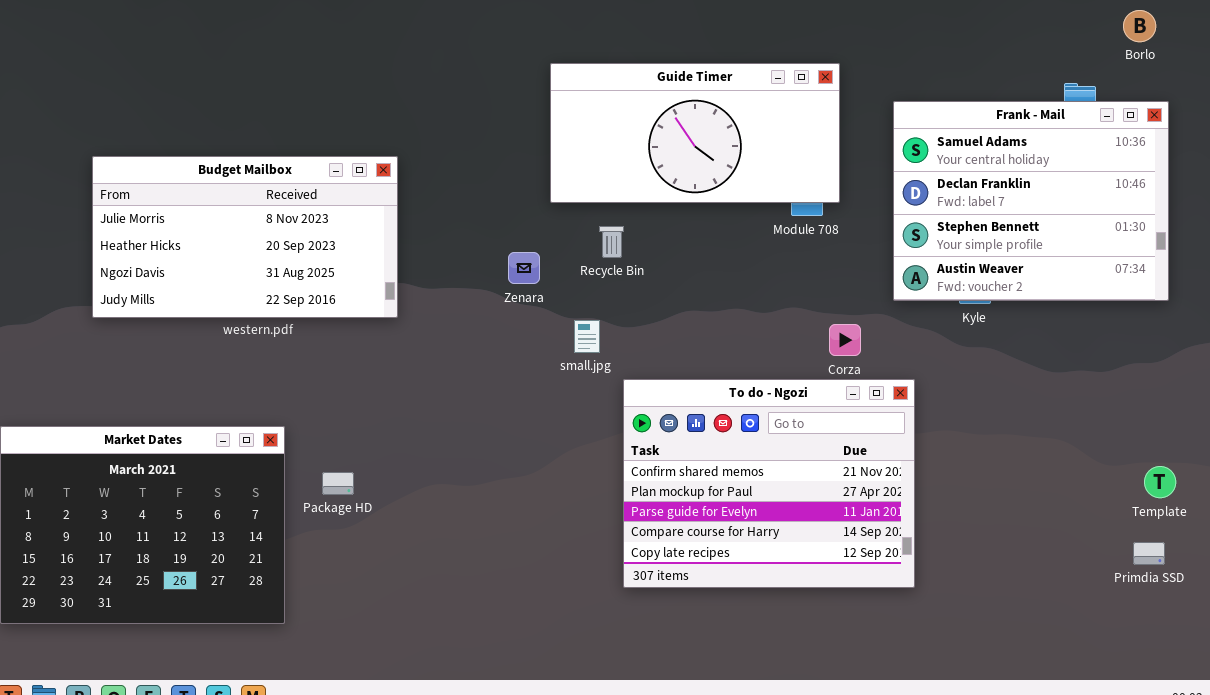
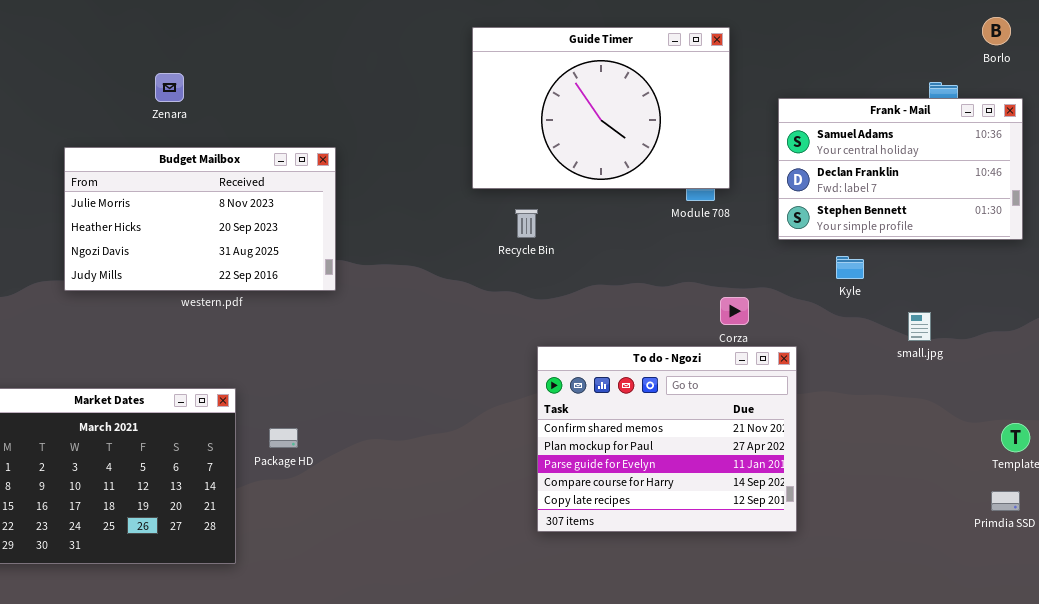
Guide Timer: [550,63,840,203] -> [472,27,730,189], resized
Frank - Mail: [893,101,1169,301] -> [778,98,1023,240], resized
Zenara: [508,252,540,284] -> [155,73,184,102], moved
small.jpg: [574,320,600,353] -> [908,312,931,341], moved

